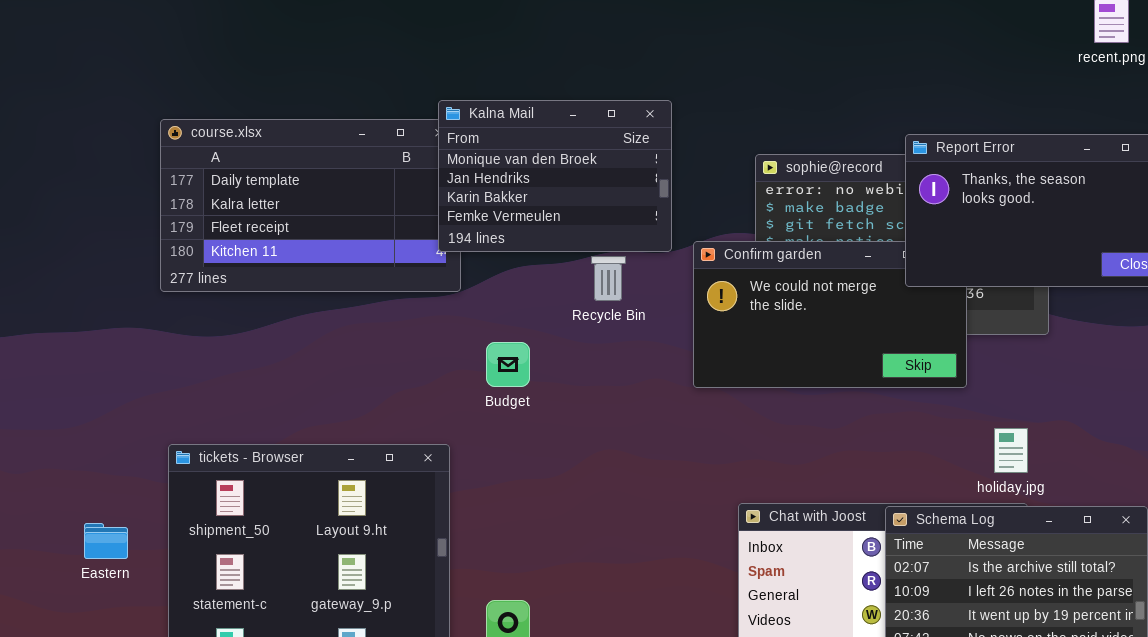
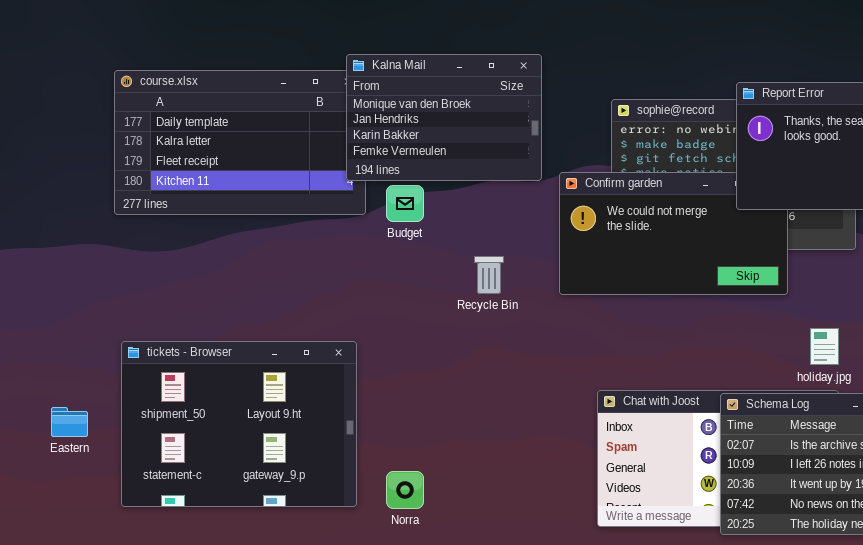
Recycle Bin: [591,256,626,301] -> [474,256,504,294], moved
Budget: [486,342,530,387] -> [386,185,424,222], moved

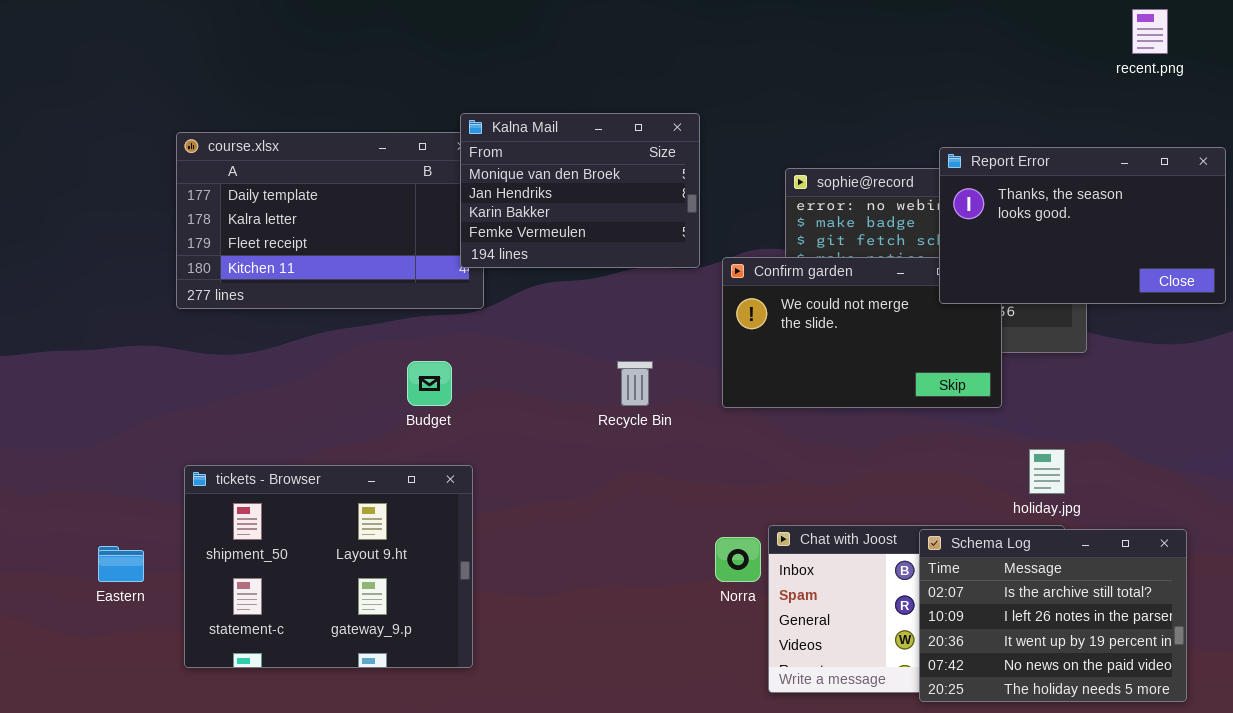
Budget: [386,185,424,222] -> [407,361,452,406], moved
Norra: [386,471,424,509] -> [715,537,761,582], moved

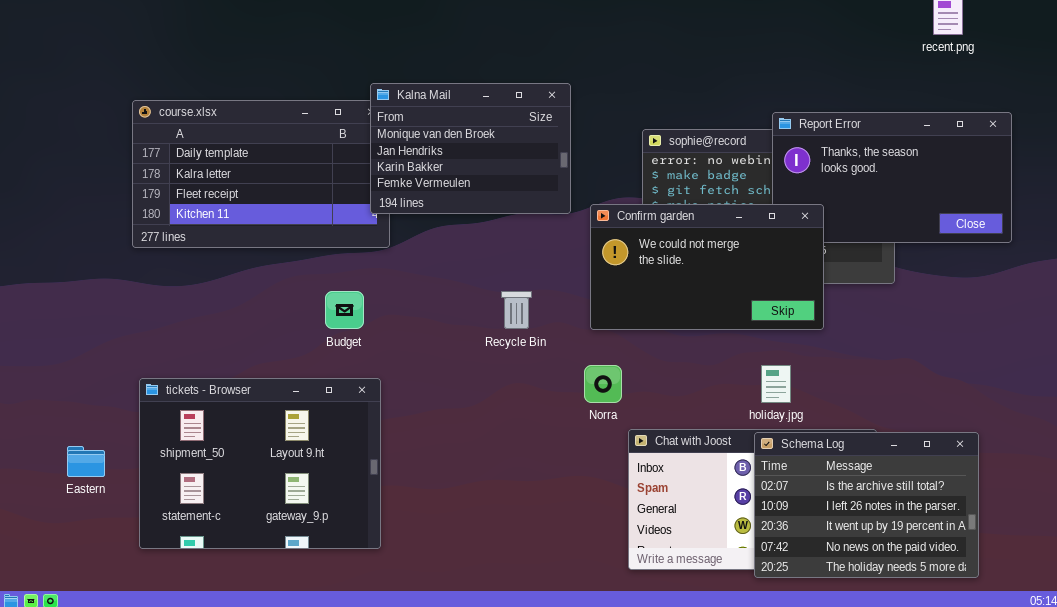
Confirm garden: [722,257,1002,408] -> [590,204,824,330], raised
holiday.jpg: [1029,449,1065,494] -> [761,365,791,403], moved
Norra: [715,537,761,582] -> [584,365,622,403], moved

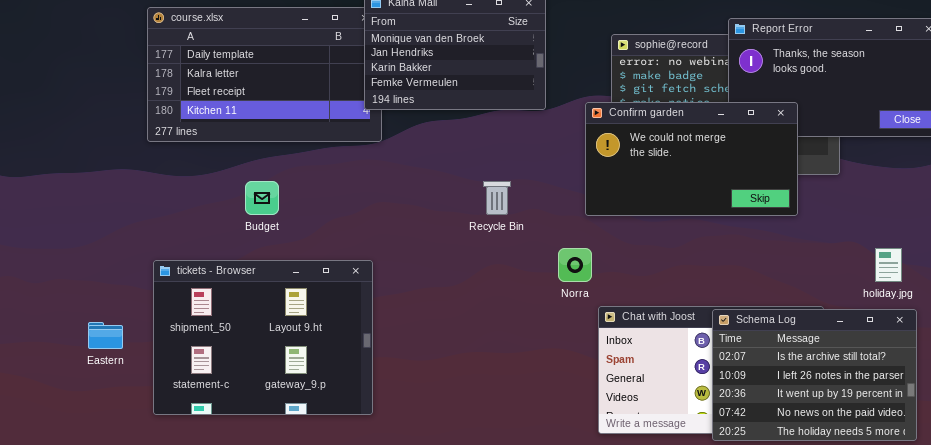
Confirm garden: [590,204,824,330] -> [585,102,798,216], moved
Budget: [325,291,364,329] -> [245,181,279,215], moved
holiday.jpg: [761,365,791,403] -> [875,248,902,282], moved

